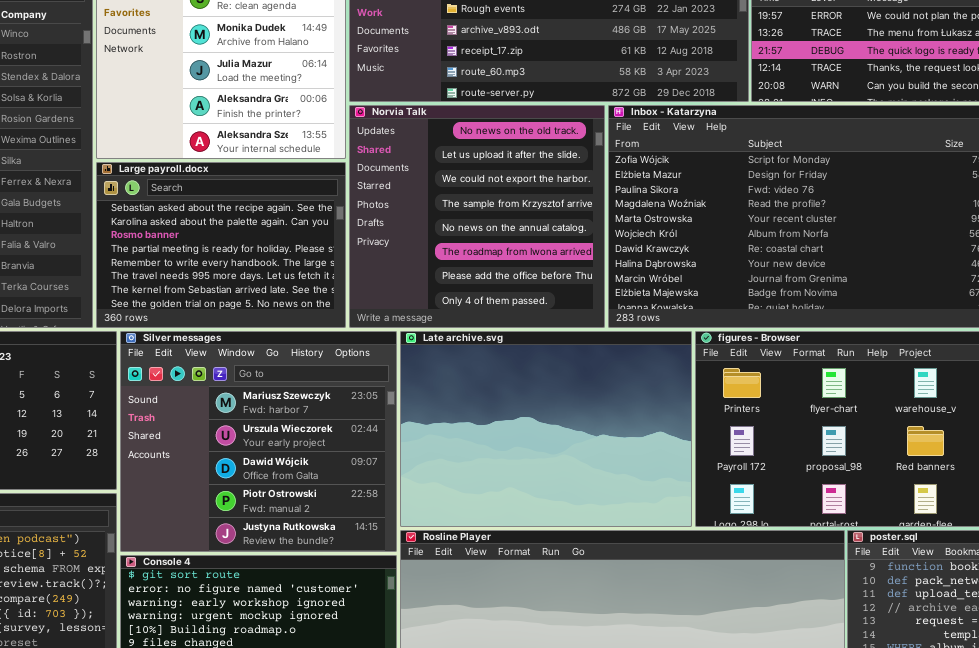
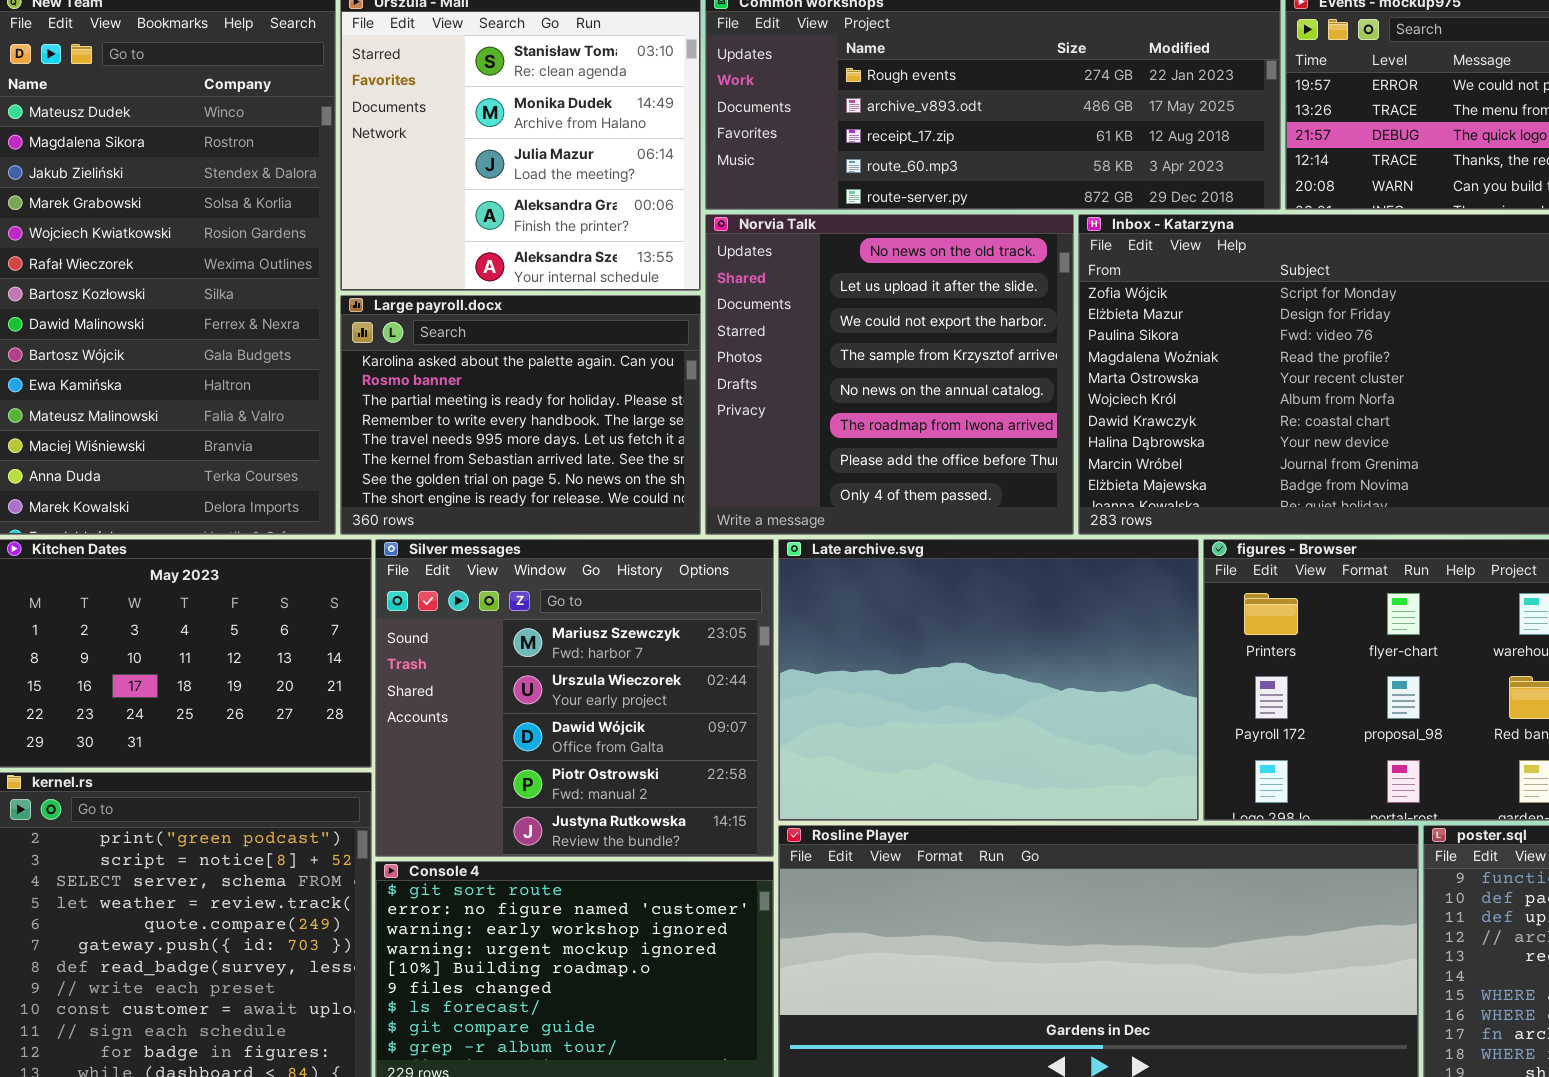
Large payroll.docx: [96,162,346,328] -> [340,295,701,535], scrolled down 1 row

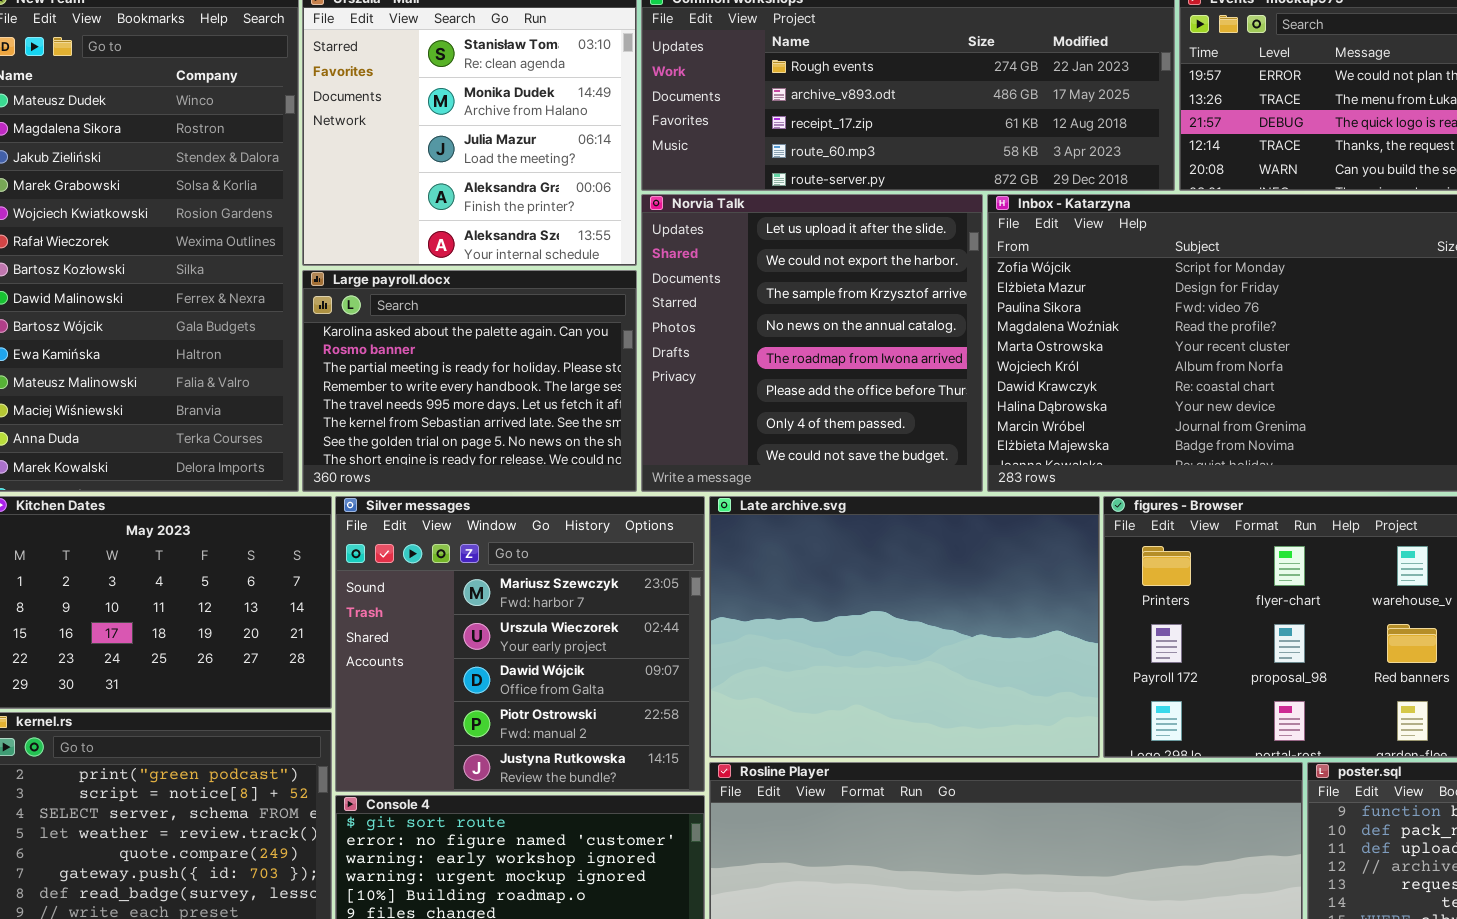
Norvia Talk: [705,214,1074,535] -> [641,194,983,492], scrolled down 1 row

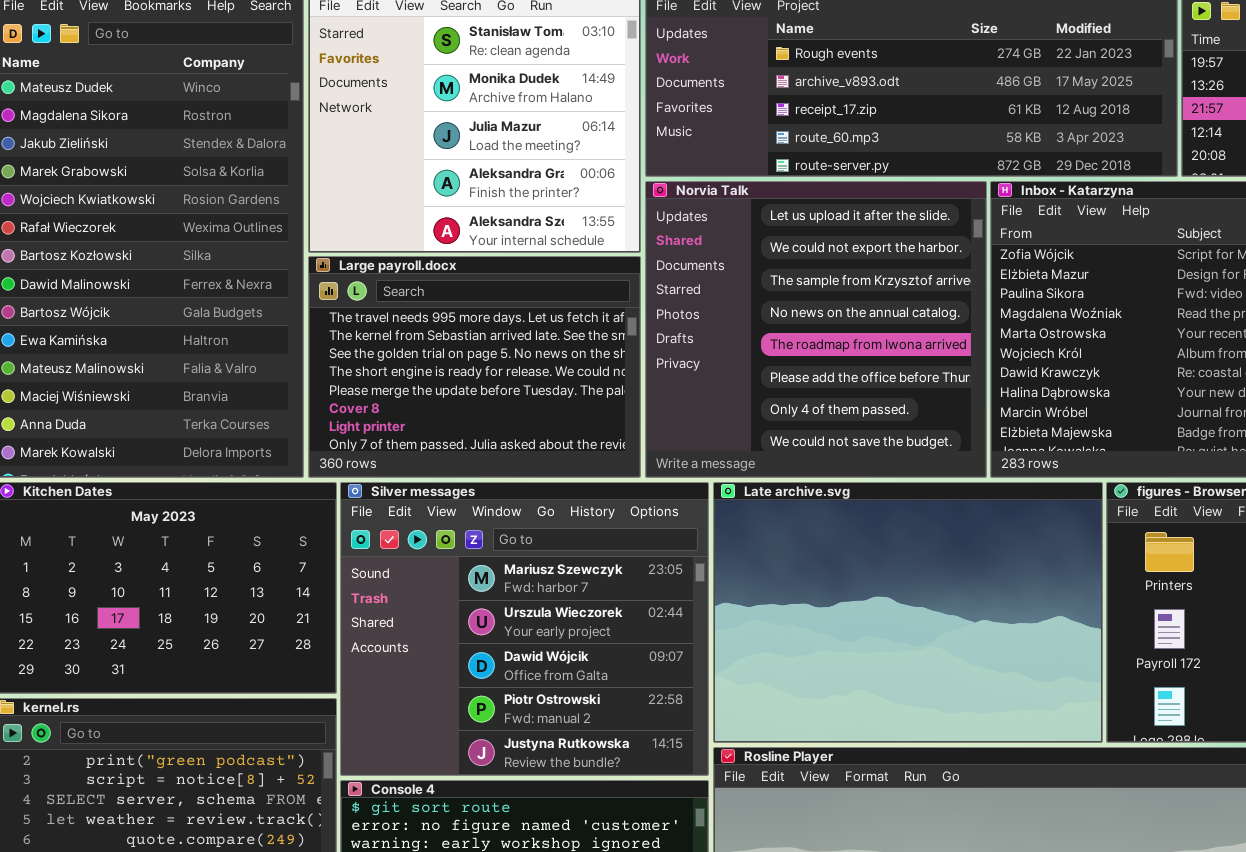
Large payroll.docx: [302,270,637,492] -> [308,256,641,478], scrolled down 4 rows

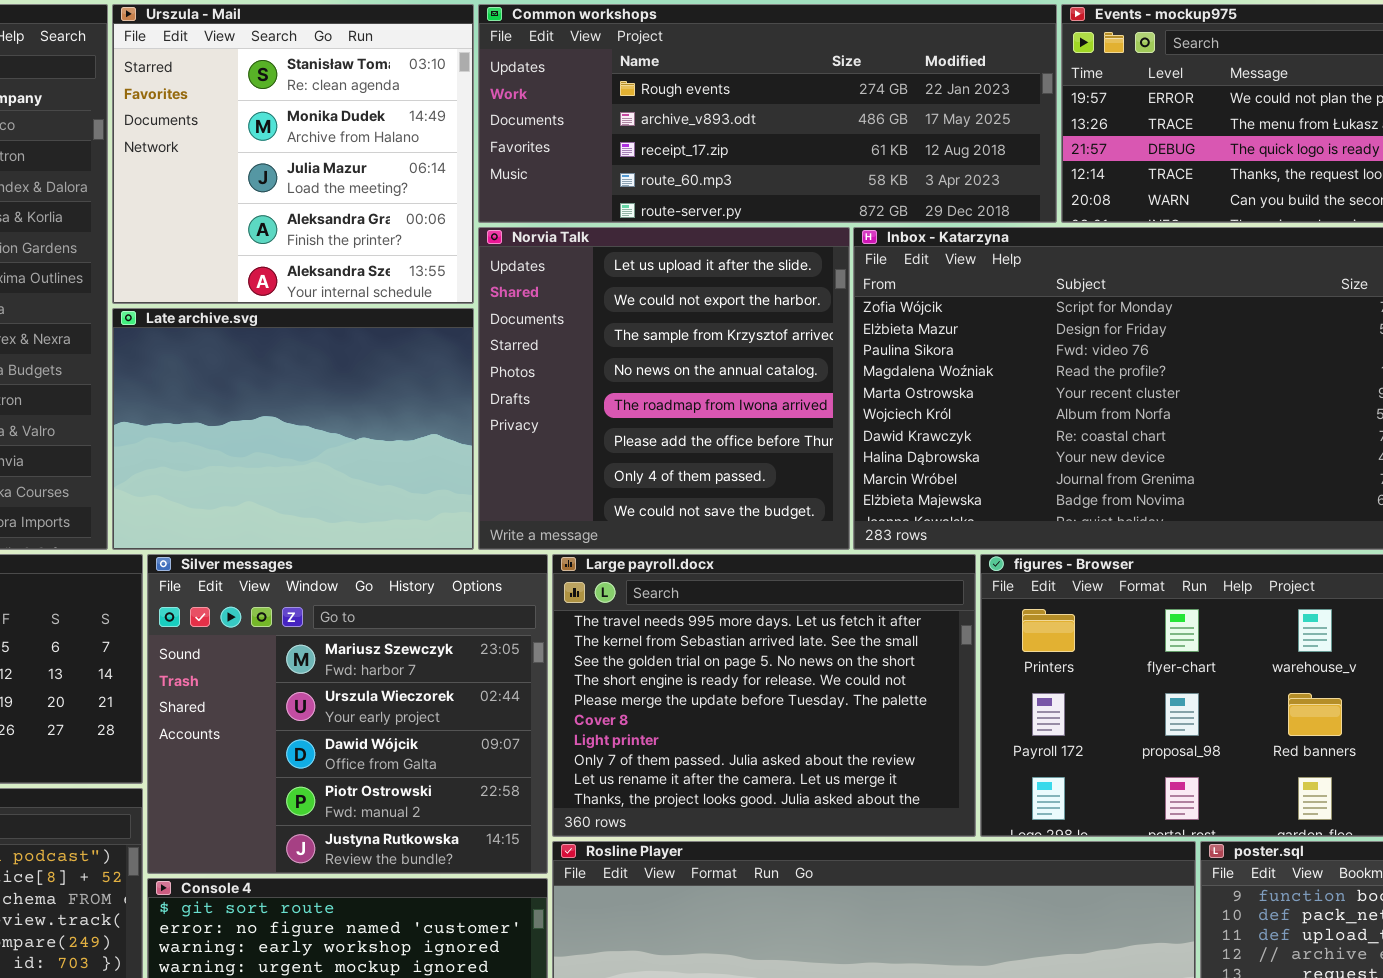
Large payroll.docx: [308,256,641,478] -> [552,554,976,837], moved, resized
Late archive.svg: [713,482,1103,743] -> [112,308,474,550], moved, resized

